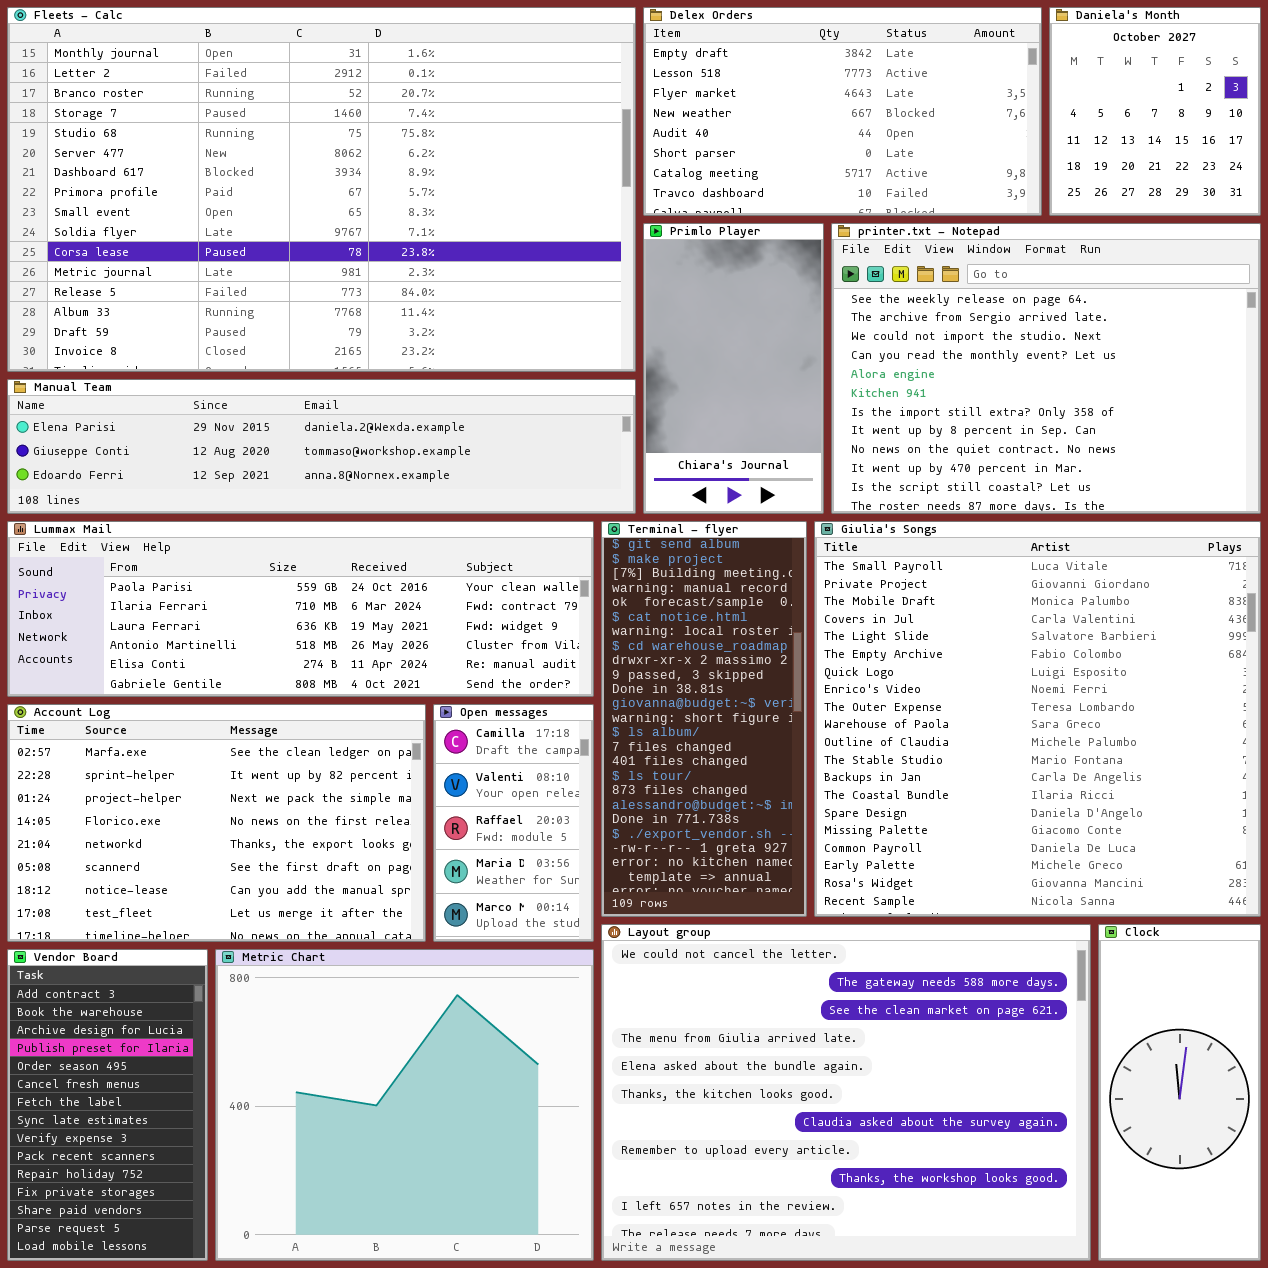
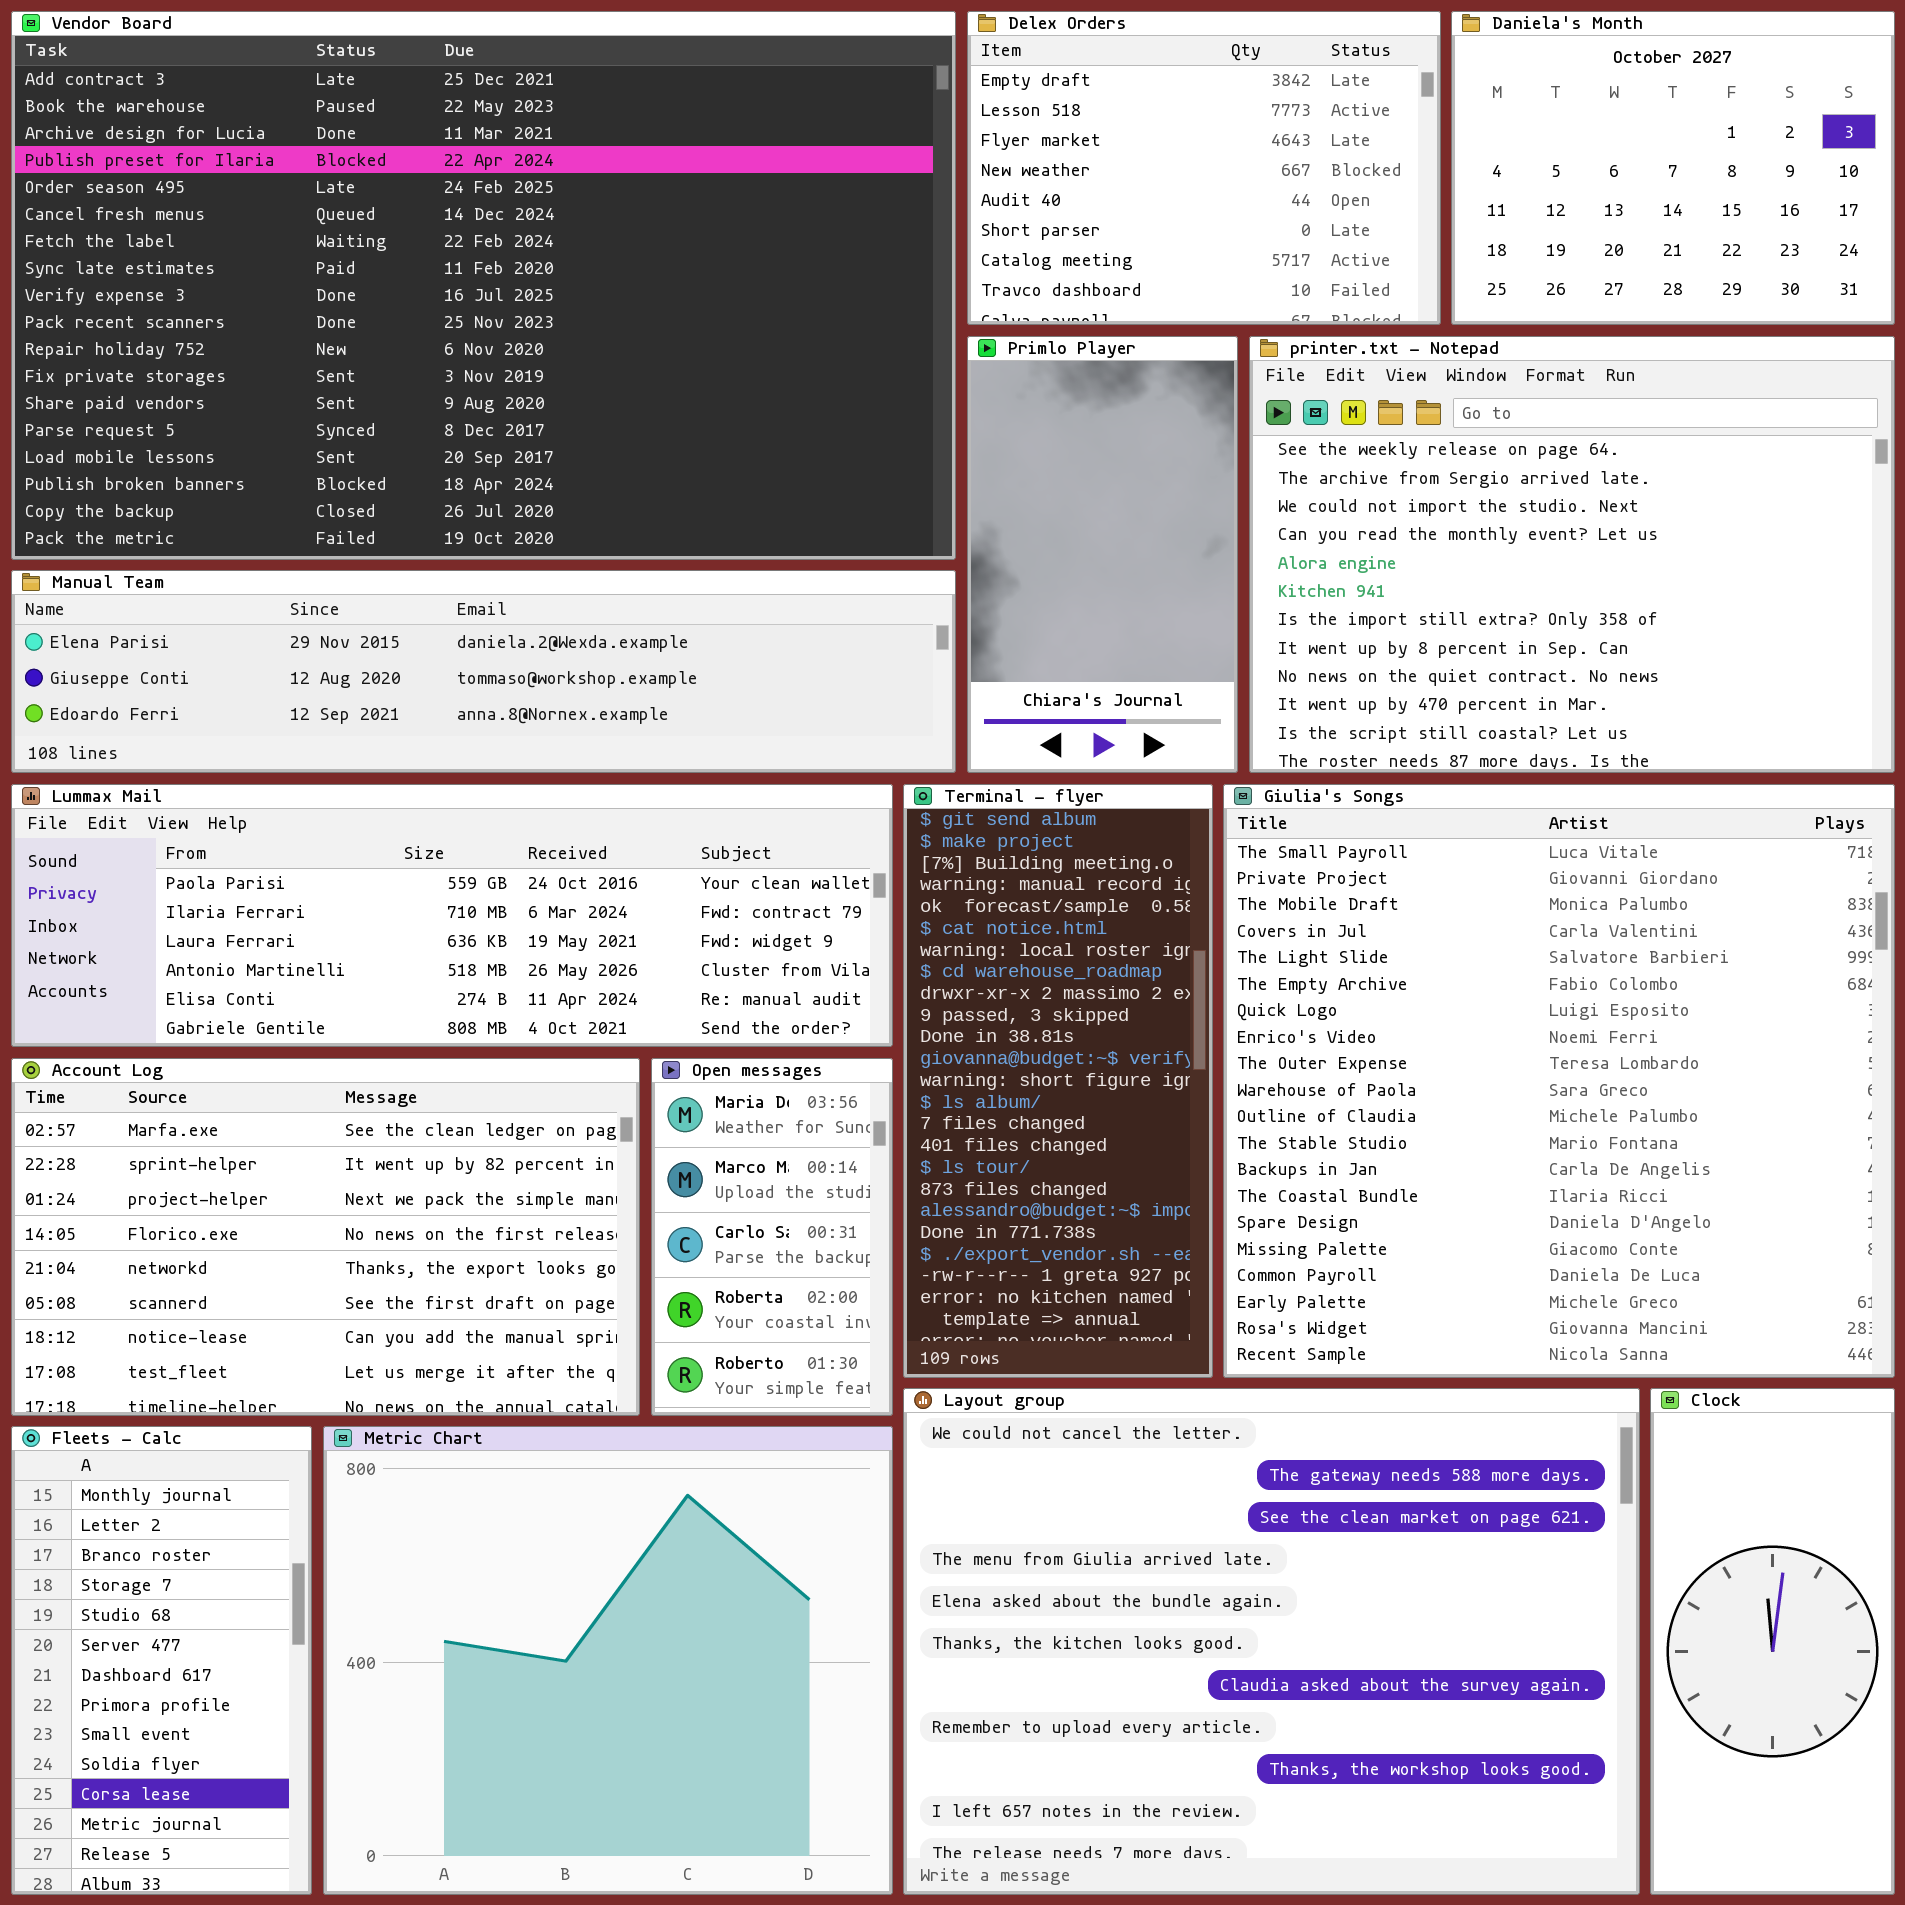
Fleets - Calc: [7,7,636,372] -> [11,1426,312,1895], moved, resized
Delex Orders: [643,7,1042,216] -> [967,11,1441,325], resized
Daniela's Month: [1049,7,1261,216] -> [1451,11,1895,325], resized
Open messages: [433,704,594,942] -> [651,1058,893,1416], scrolled down 3 rows
Vendor Board: [7,949,208,1261] -> [11,11,956,560], moved, resized

